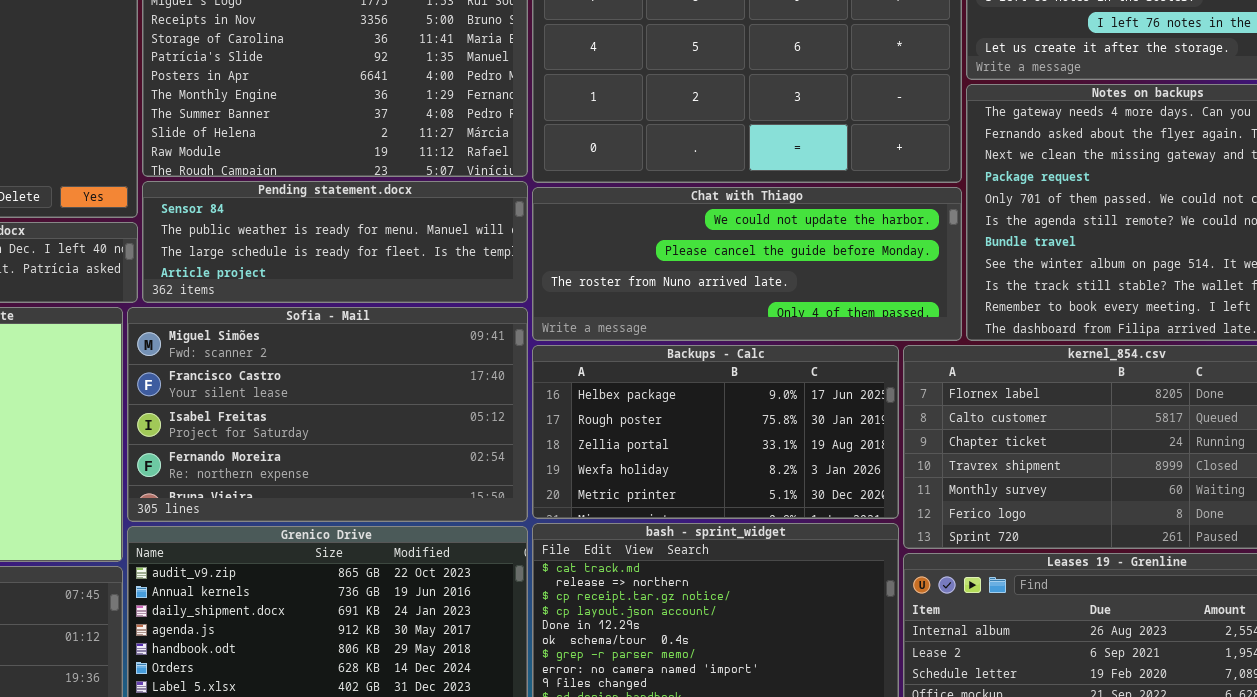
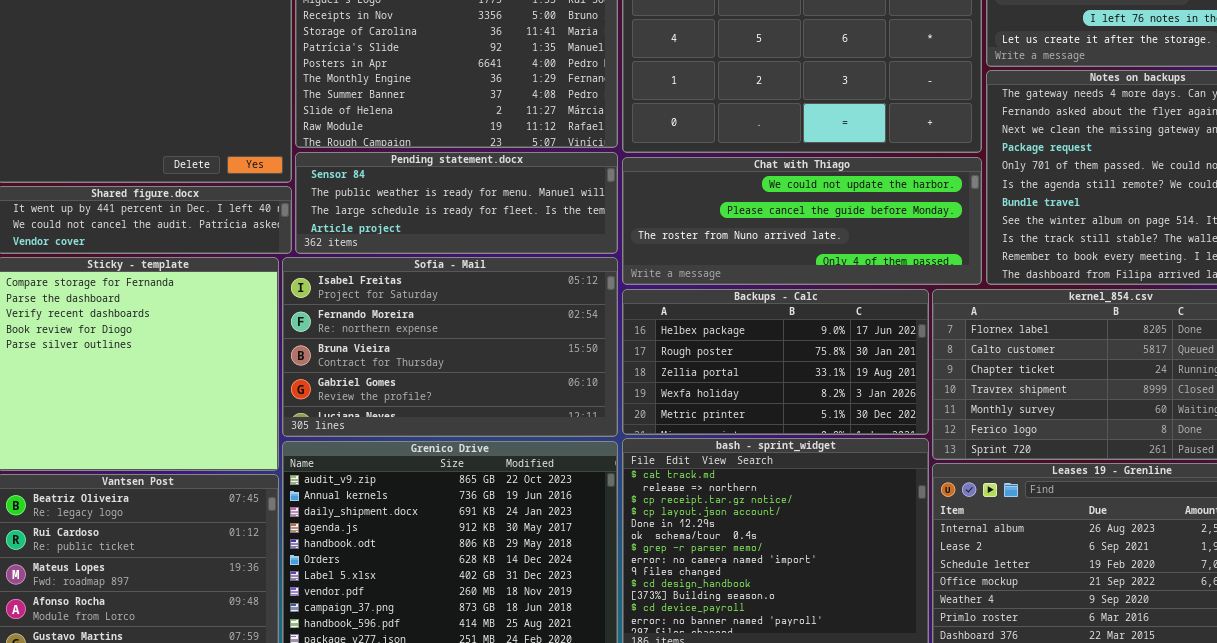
Sofia - Mail: [127,307,528,522] -> [282,257,618,437], scrolled down 2 rows

